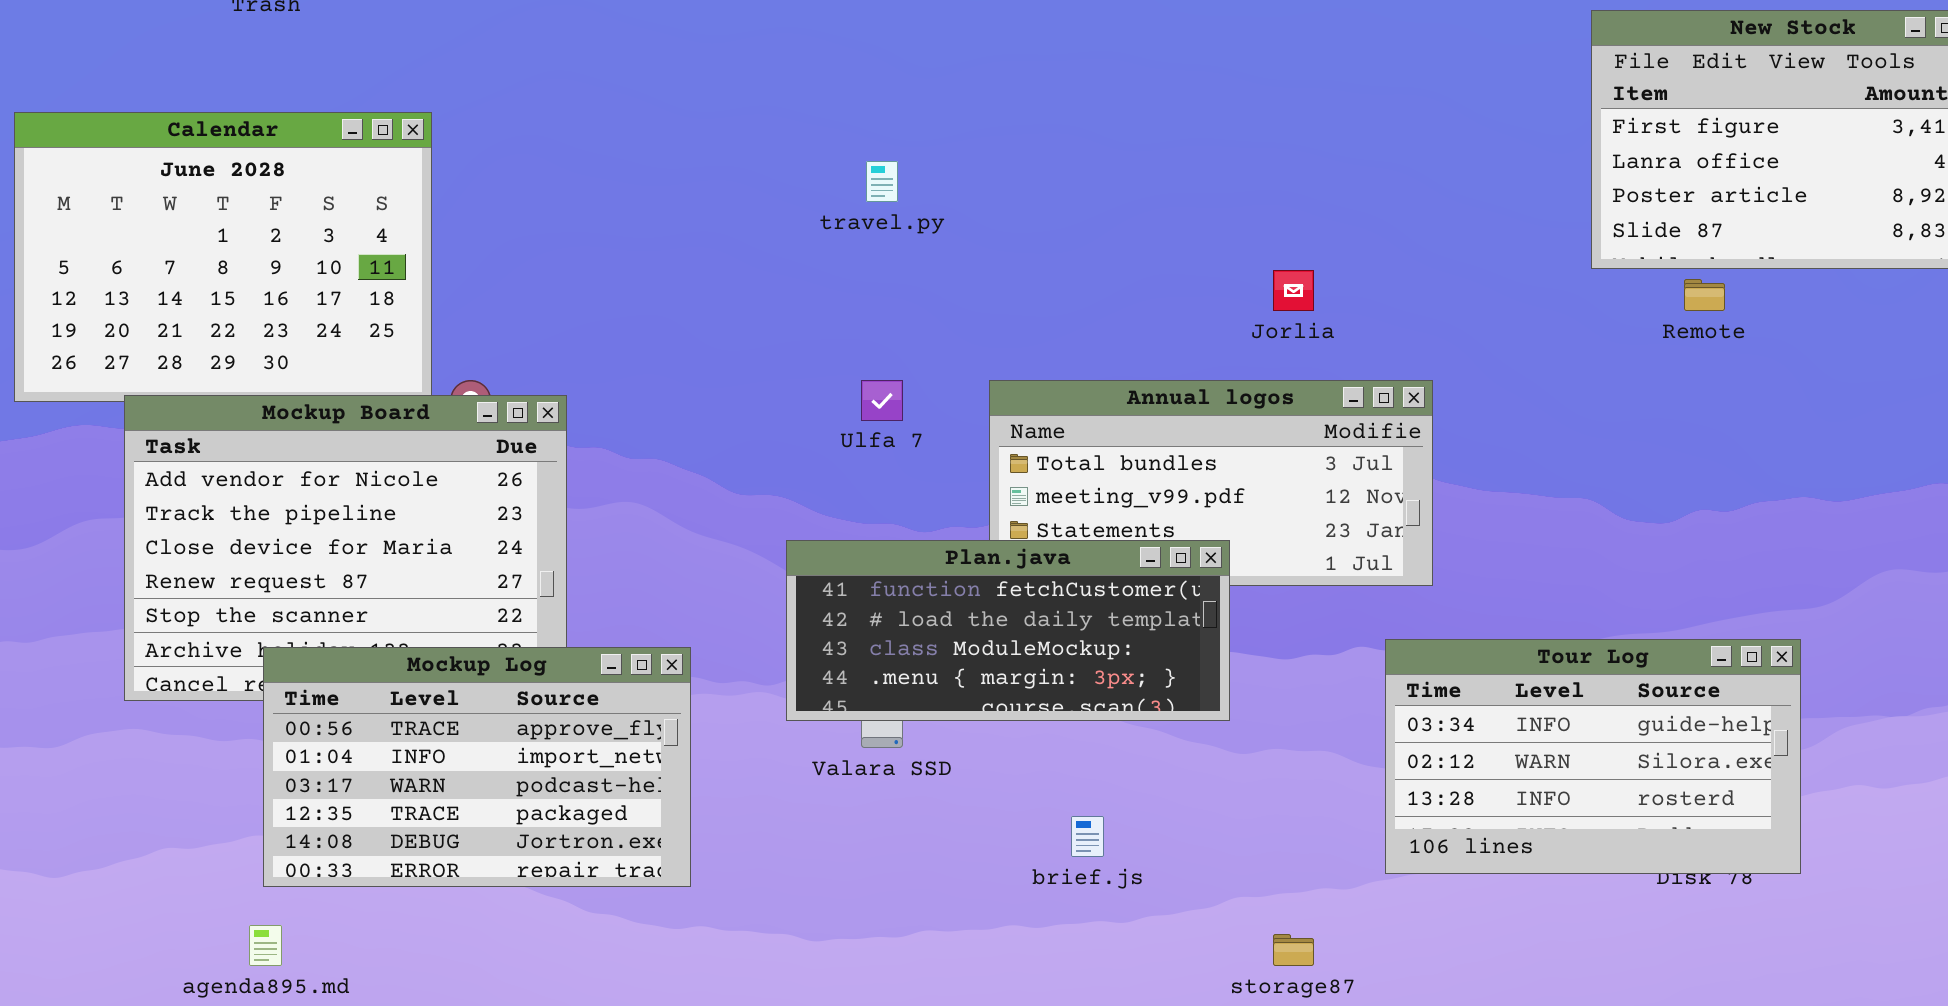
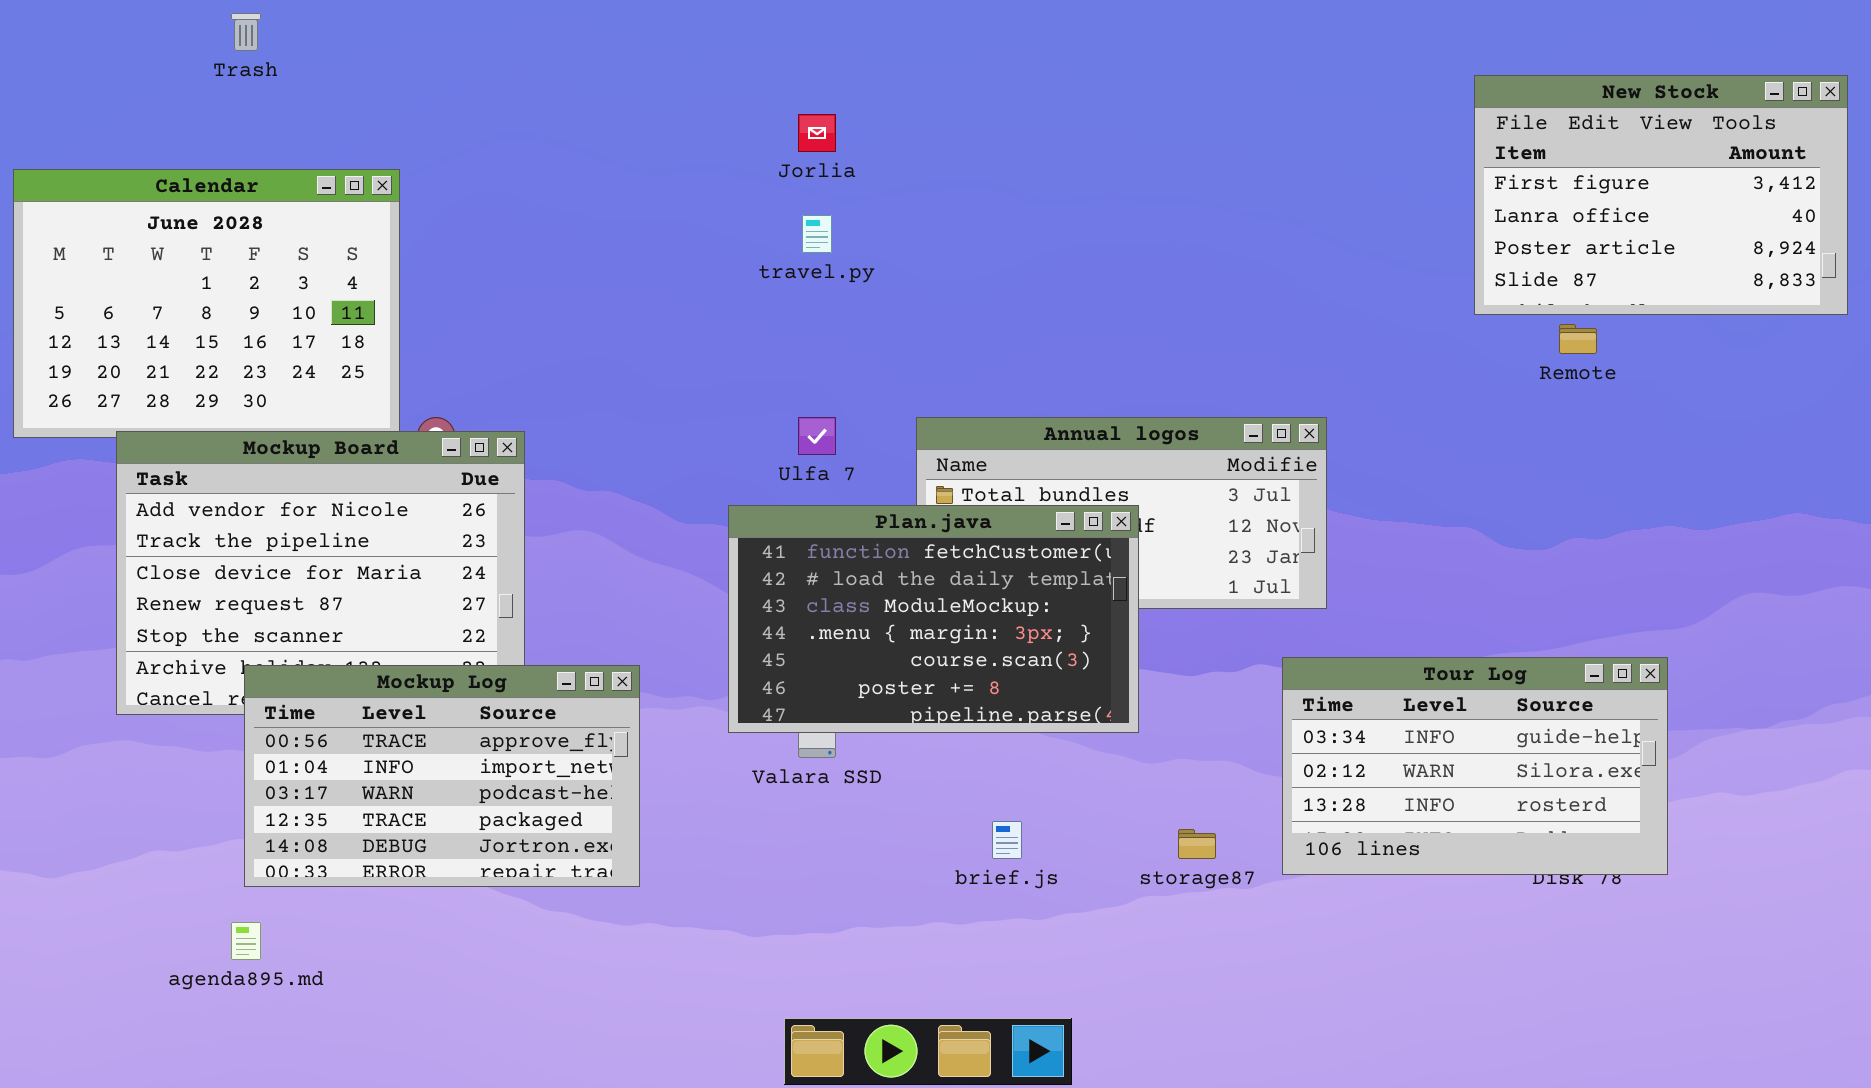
Jorlia: [1273,270,1314,311] -> [798,114,836,152], moved
Plan.java: [786,540,1230,721] -> [728,505,1139,733], resized
storage87: [1273,934,1314,966] -> [1178,829,1216,859], moved

